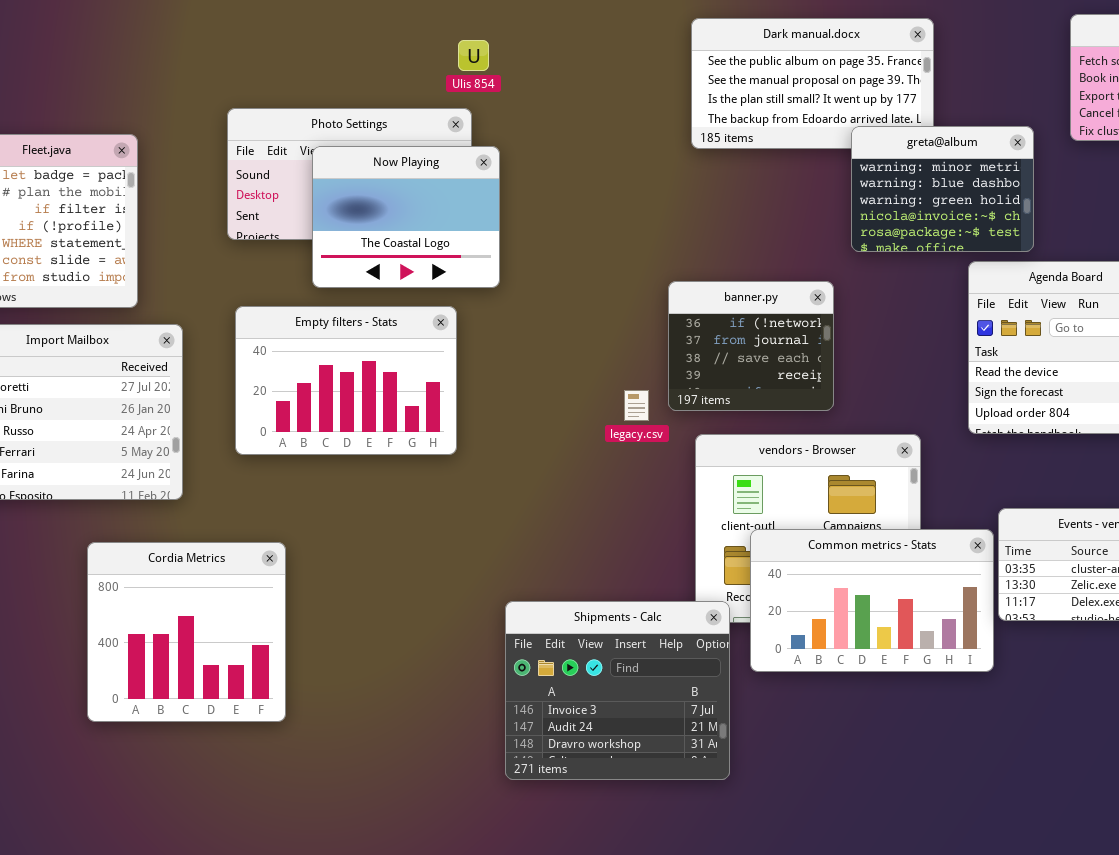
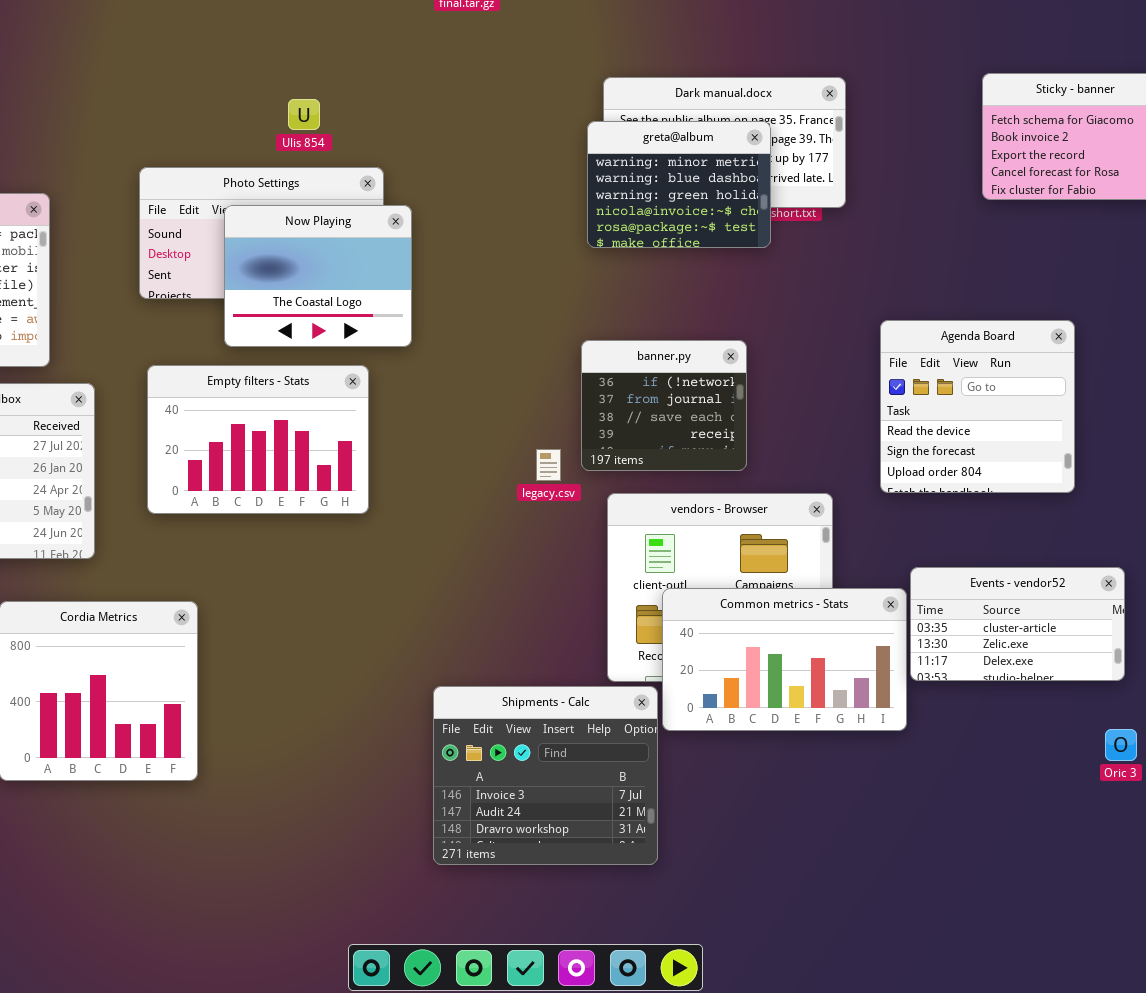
Ulis 854: [458,40,489,71] -> [288,99,320,130], moved
greta@album: [851,126,1034,252] -> [587,121,771,248], moved
Shipments - Calc: [505,601,730,780] -> [433,686,658,865], moved

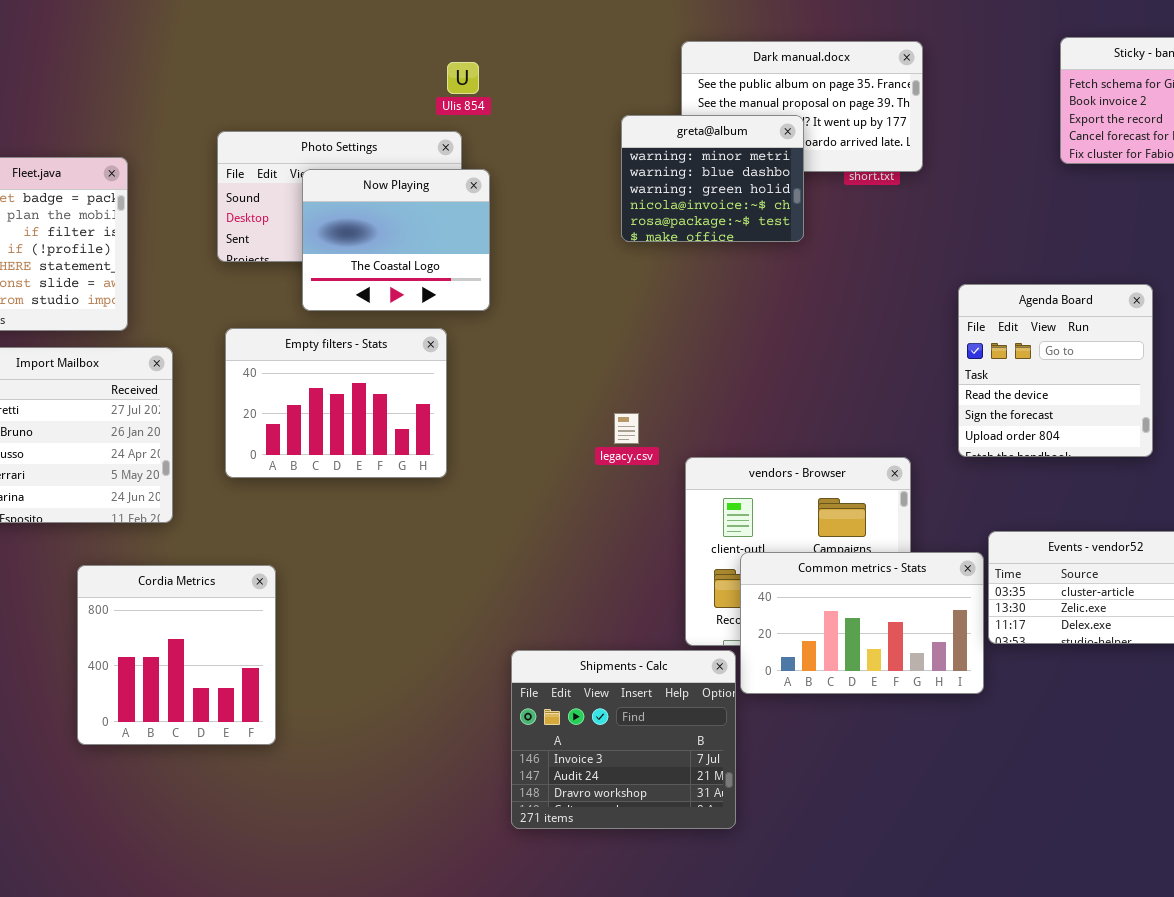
Ulis 854: [288,99,320,130] -> [447,62,479,94], moved
greta@album: [587,121,771,248] -> [621,115,804,242], moved
banner.py: [581,340,747,471] -> none, closed

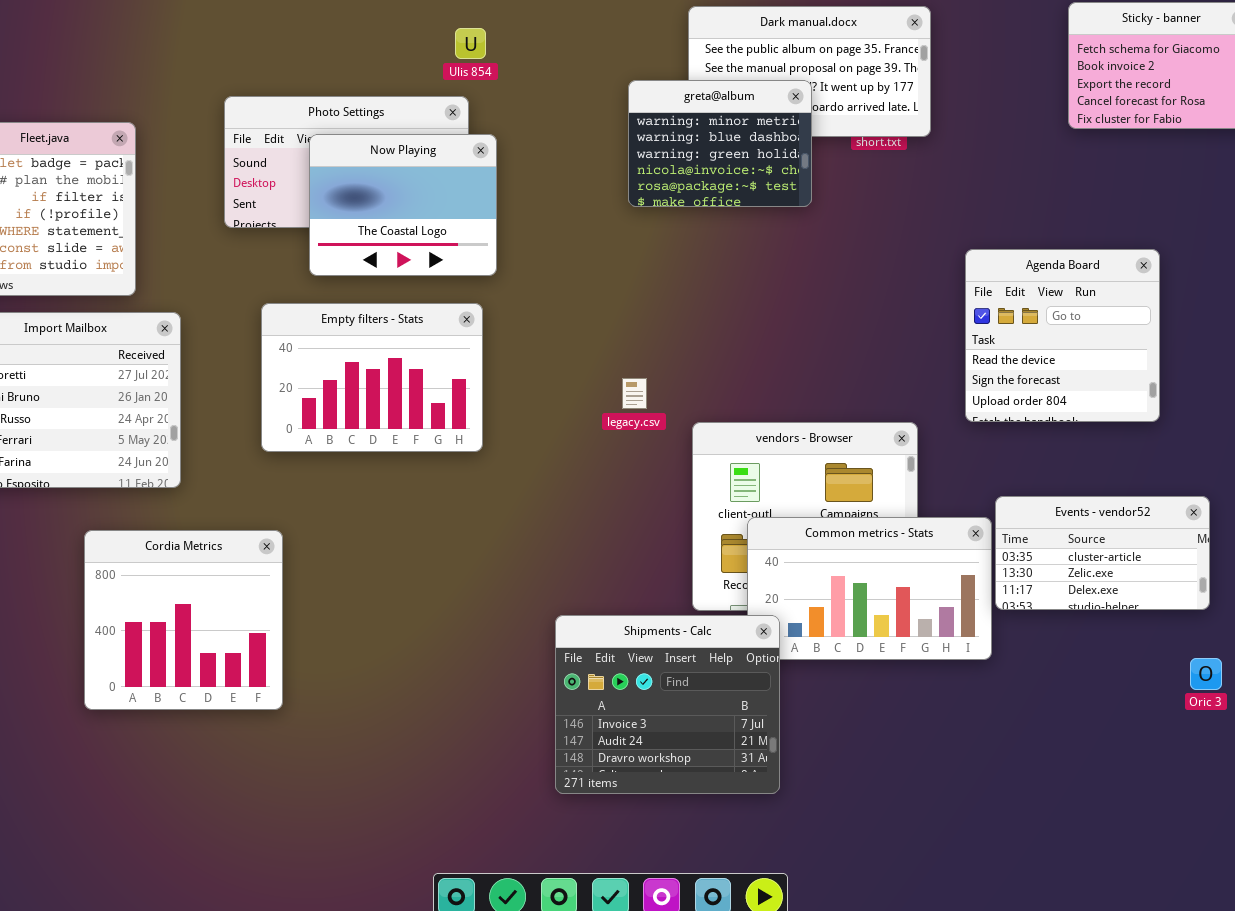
Empty filters - Stats: [225,328,447,478] -> [261,303,483,452], moved
Shipments - Calc: [511,650,736,829] -> [555,615,780,794], moved

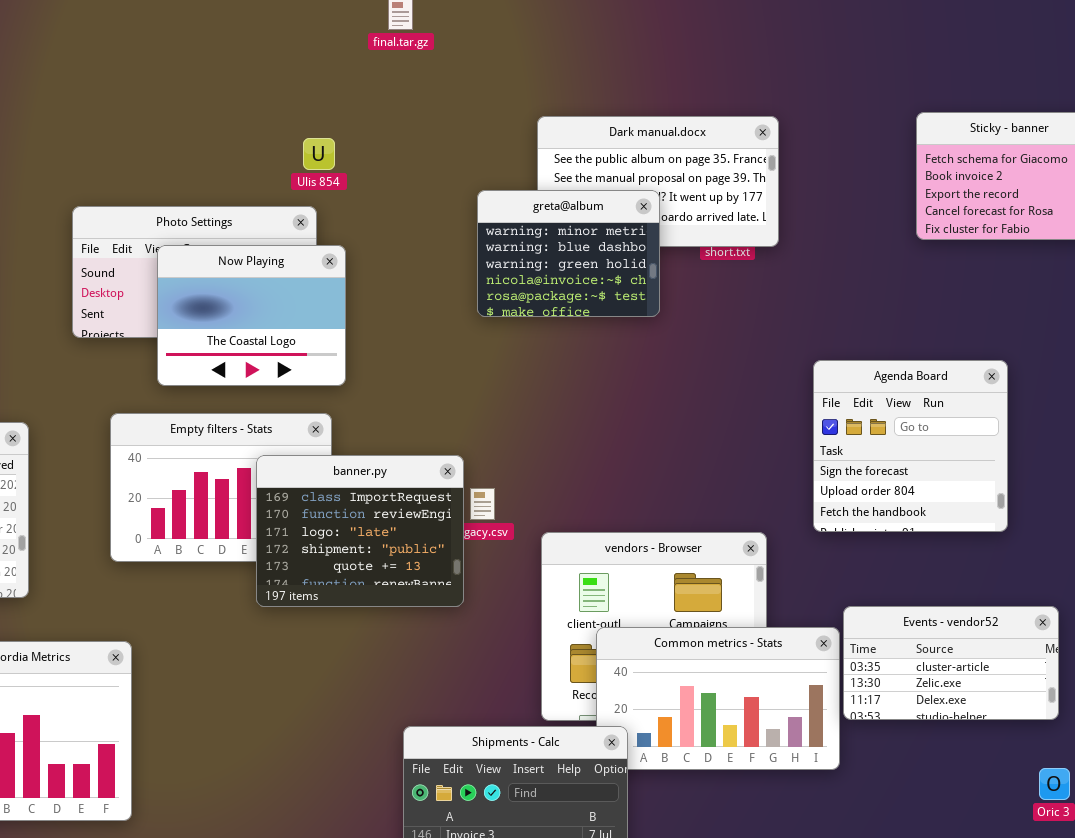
Agenda Board: [965,249,1160,422] -> [813,360,1008,532], scrolled down 1 row
banner.py: none -> [256,455,464,607], opened

